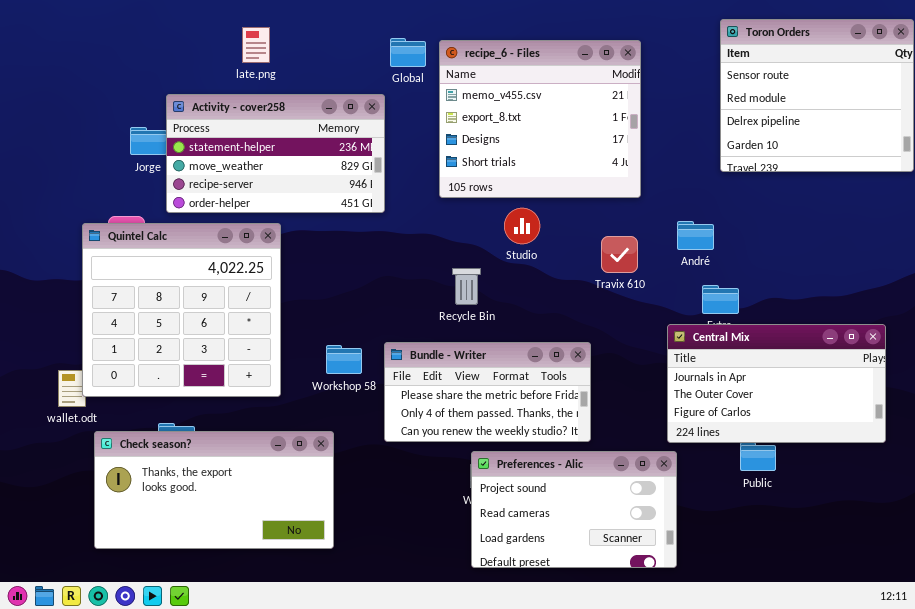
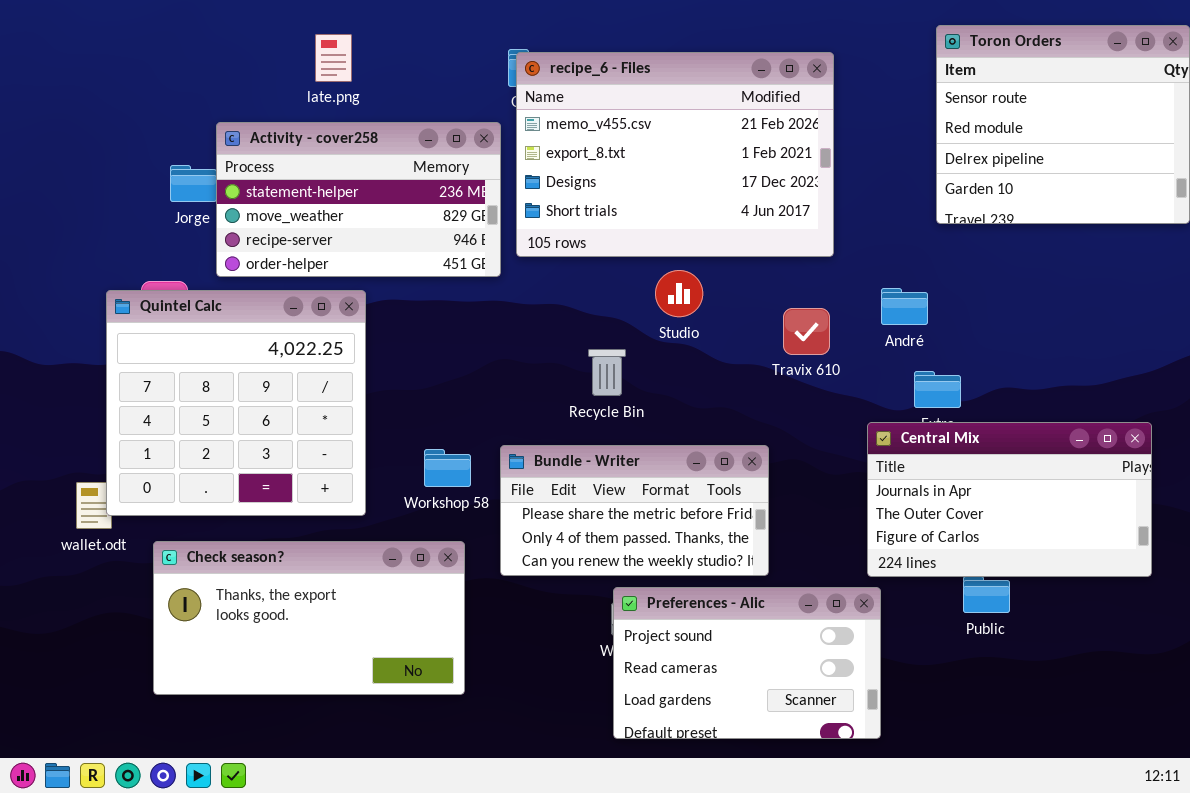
recipe_6 - Files: [439,40,641,198] -> [516,52,834,257], resized
Check season?: [94,431,334,549] -> [153,541,465,695], moved

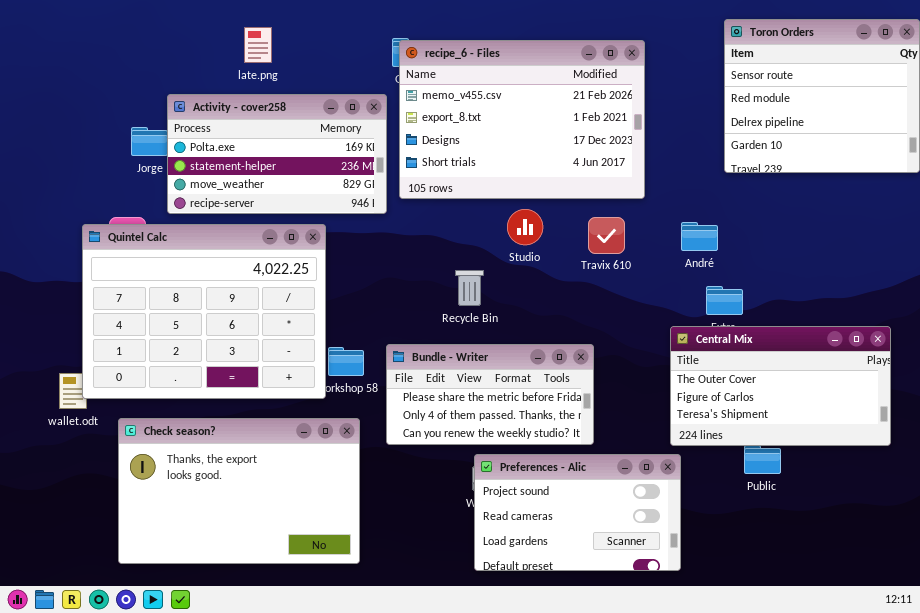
Activity - cover258: [216,122,501,277] -> [167,94,387,214], scrolled up 1 row
Quintel Calc: [106,290,366,516] -> [82,224,326,399], resized
Travix 610: [783,308,830,355] -> [588,217,625,254], moved
Central Mix: [867,422,1152,577] -> [670,326,891,446], scrolled down 1 row
Check season?: [153,541,465,695] -> [118,418,360,564], resized

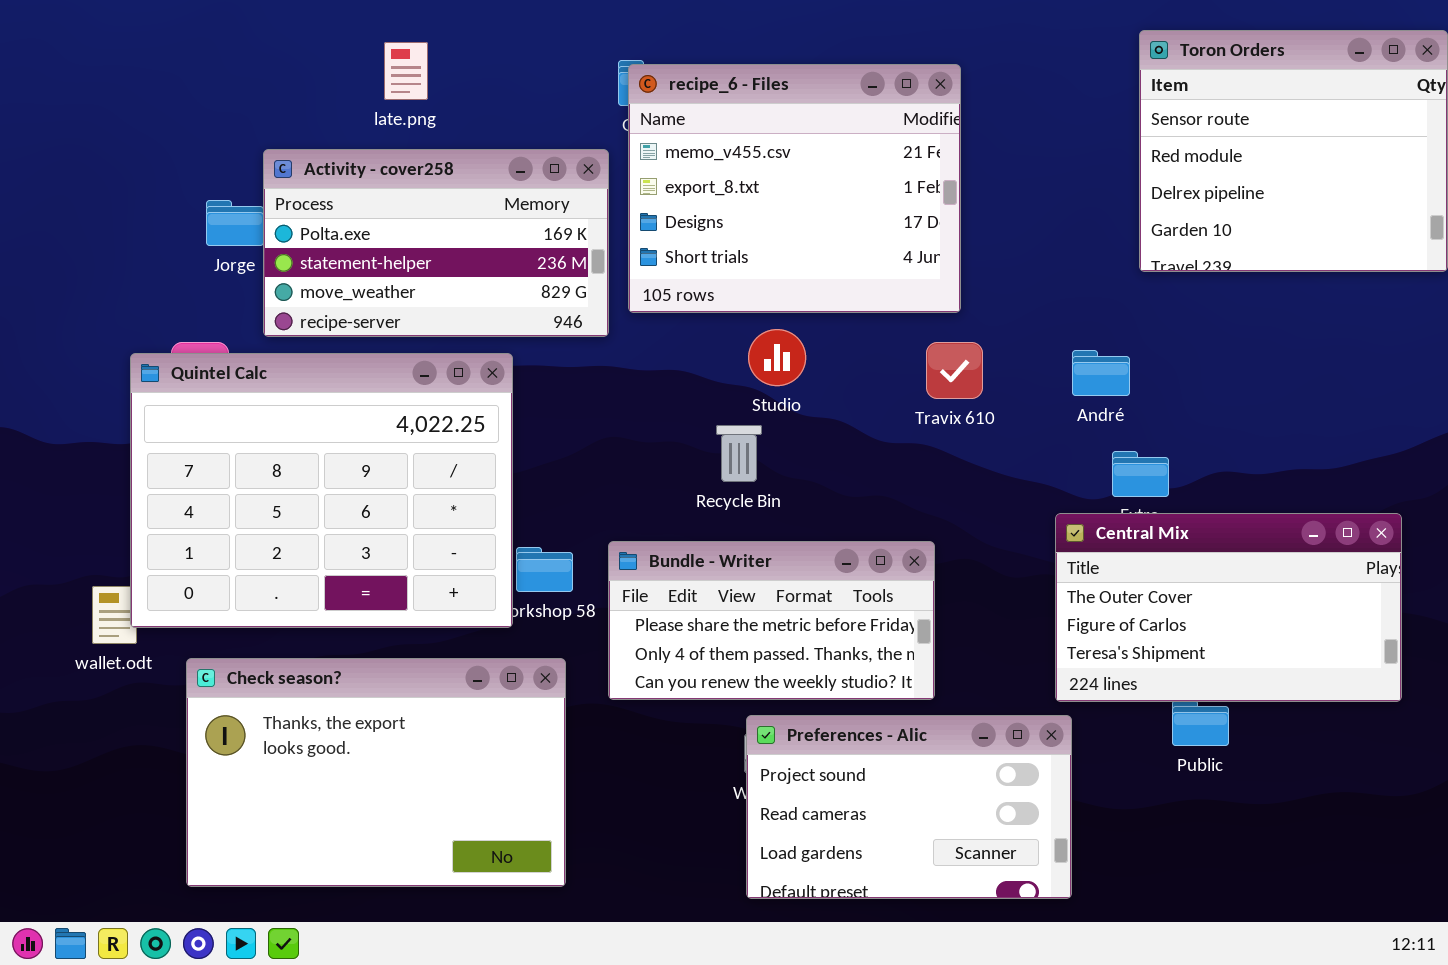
recipe_6 - Files: [399,40,645,199] -> [628,64,961,313], resized
Studio: [507,209,543,245] -> [748,329,806,386], moved

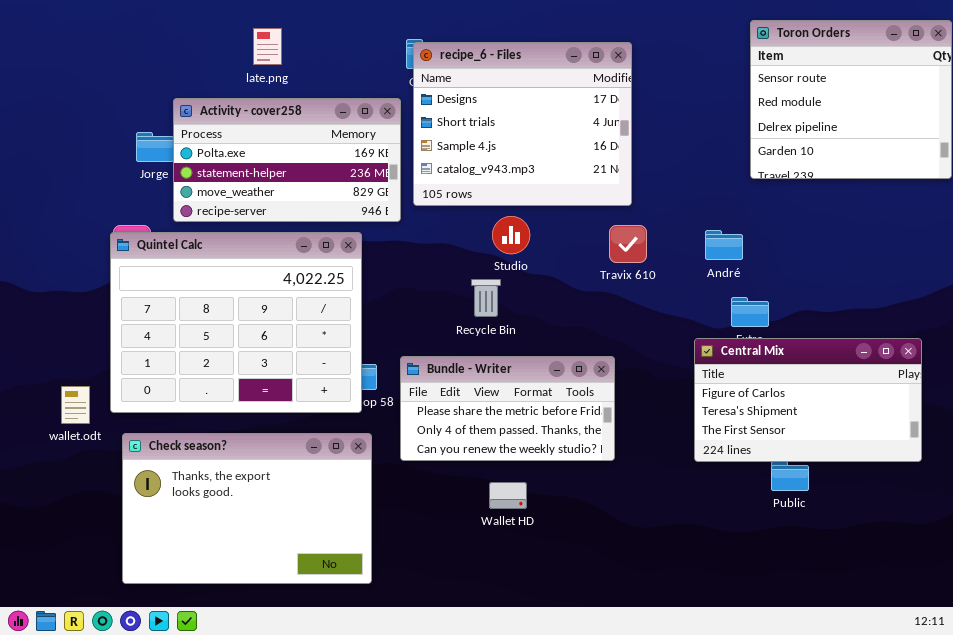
recipe_6 - Files: [628,64,961,313] -> [413,42,632,206], scrolled down 2 rows
Quintel Calc: [130,353,513,628] -> [110,232,362,413], moved
Central Mix: [1055,513,1402,702] -> [694,338,922,462], scrolled down 1 row
Preferences - Alic: [746,715,1072,899] -> none, closed

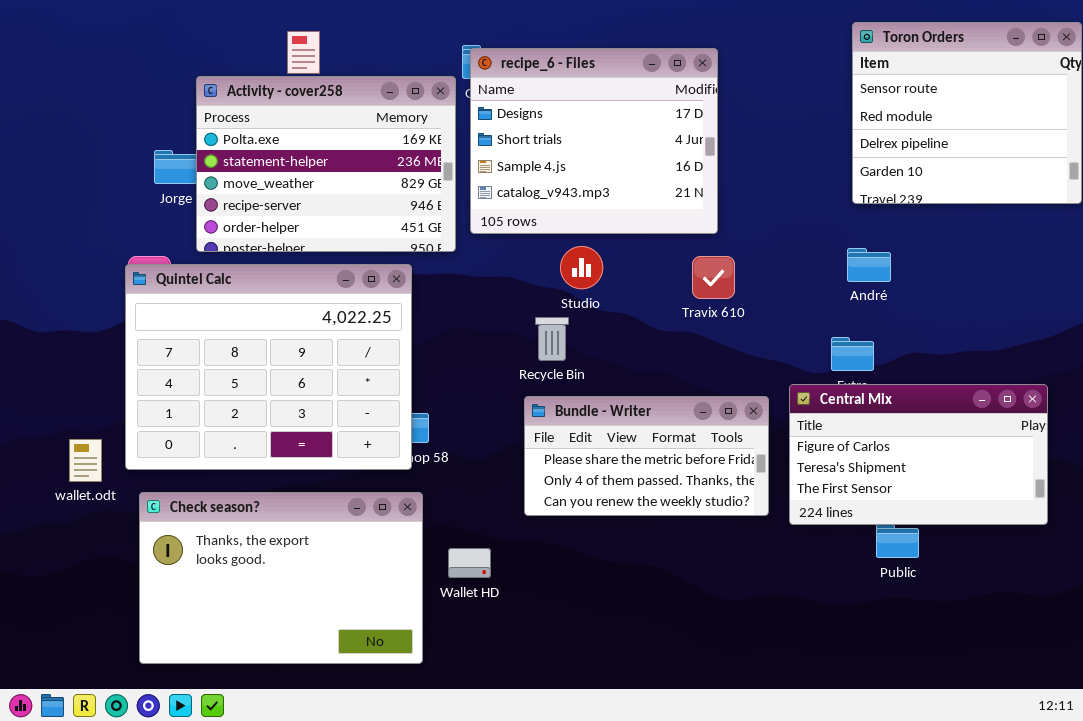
Activity - cover258: [173,98,401,222] -> [196,76,456,252], resized
André: [705,230,743,260] -> [847,248,891,282], moved
Bundle - Writer: [400,356,615,461] -> [524,396,769,516], moved
Wallet HD: [489,482,527,509] -> [448,548,491,578], moved

